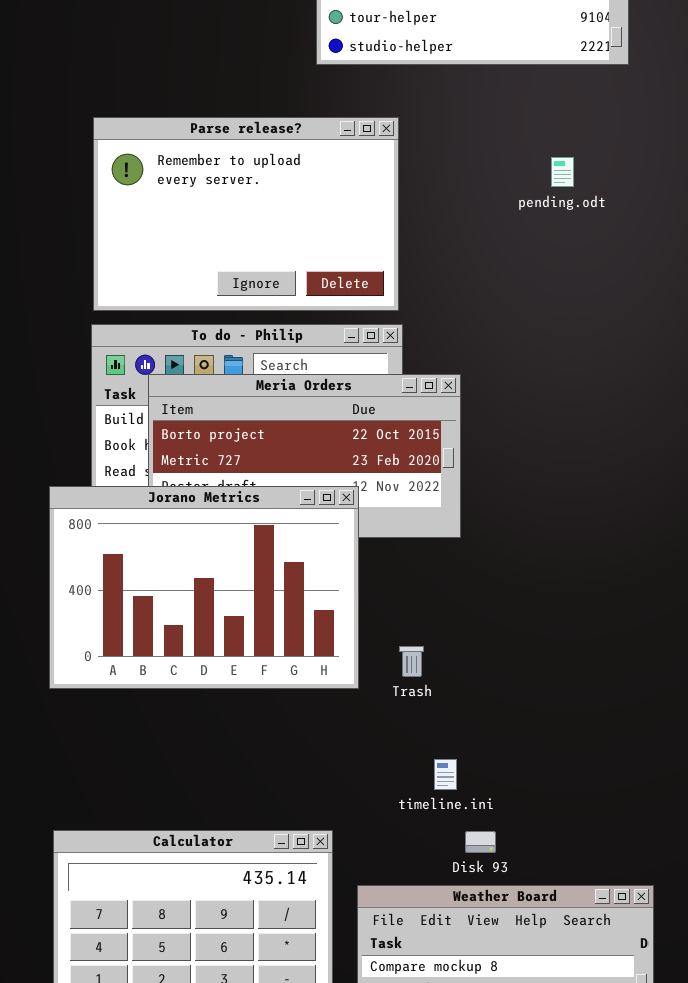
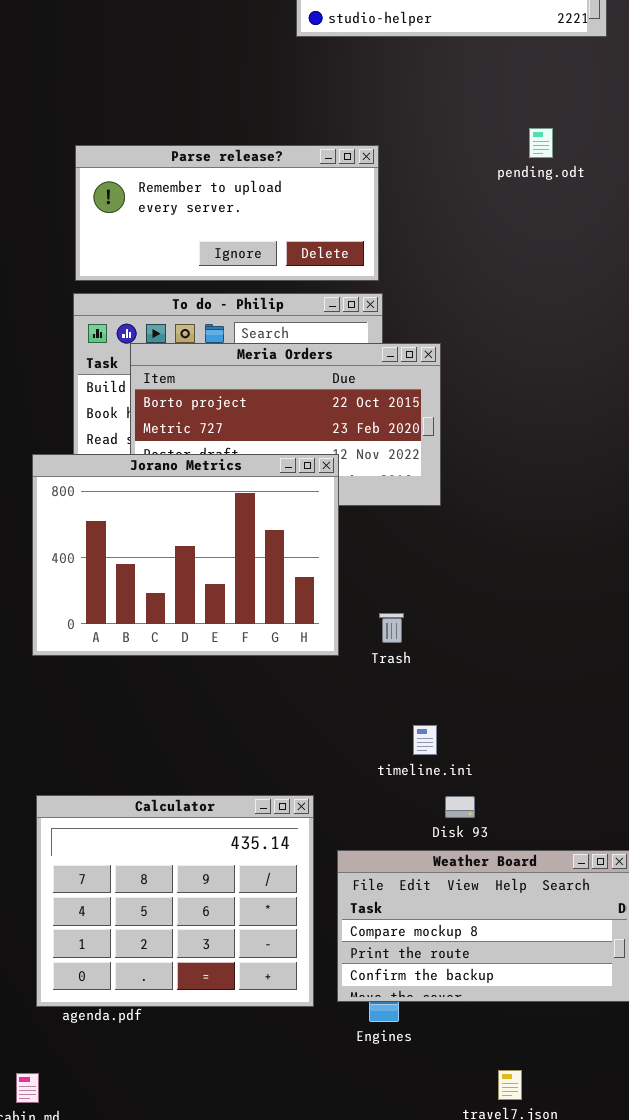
Parse release?: [93,117,399,311] -> [75,145,379,281], resized

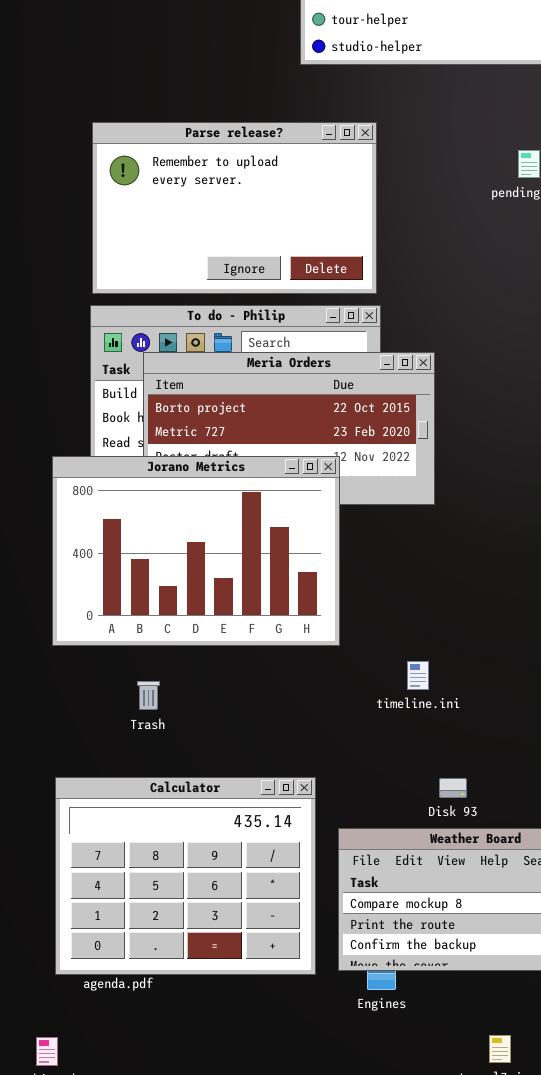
Parse release?: [75,145,379,281] -> [92,122,377,294], resized
Trash: [379,613,404,643] -> [137,681,160,710], moved
timeline.ini: [413,725,437,755] -> [407,661,429,690], moved

